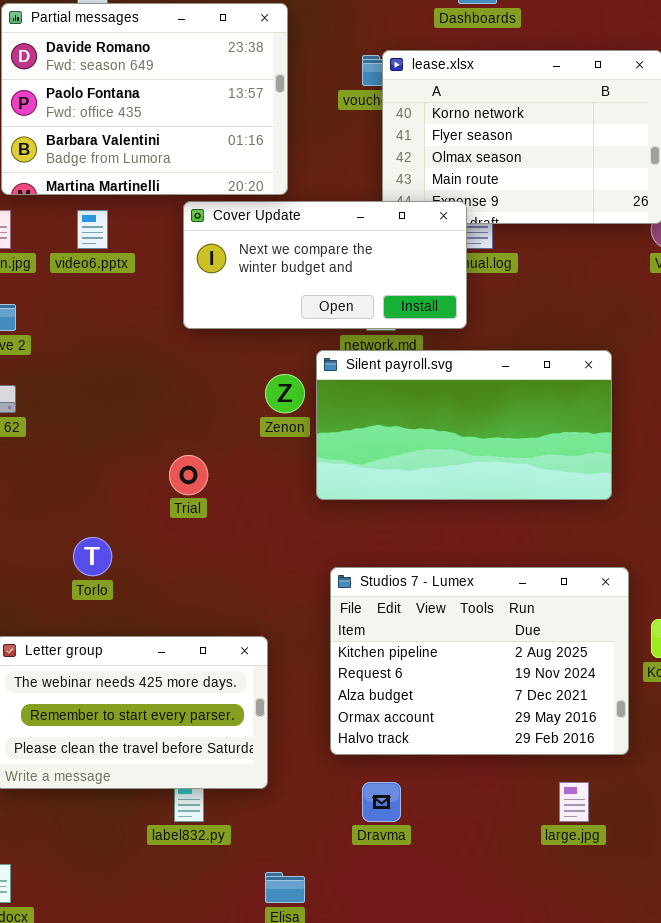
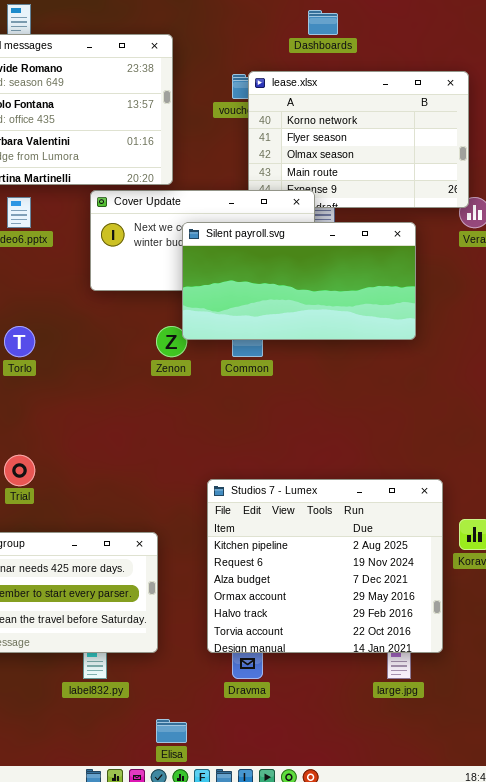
Silent payroll.svg: [316,350,612,500] -> [182,222,416,340], moved
Trial: [169,455,208,495] -> [4,455,35,486], moved
Torlo: [73,537,112,576] -> [4,326,35,357], moved
Studios 7 - Lumex: [330,567,629,755] -> [207,479,443,653], resized

